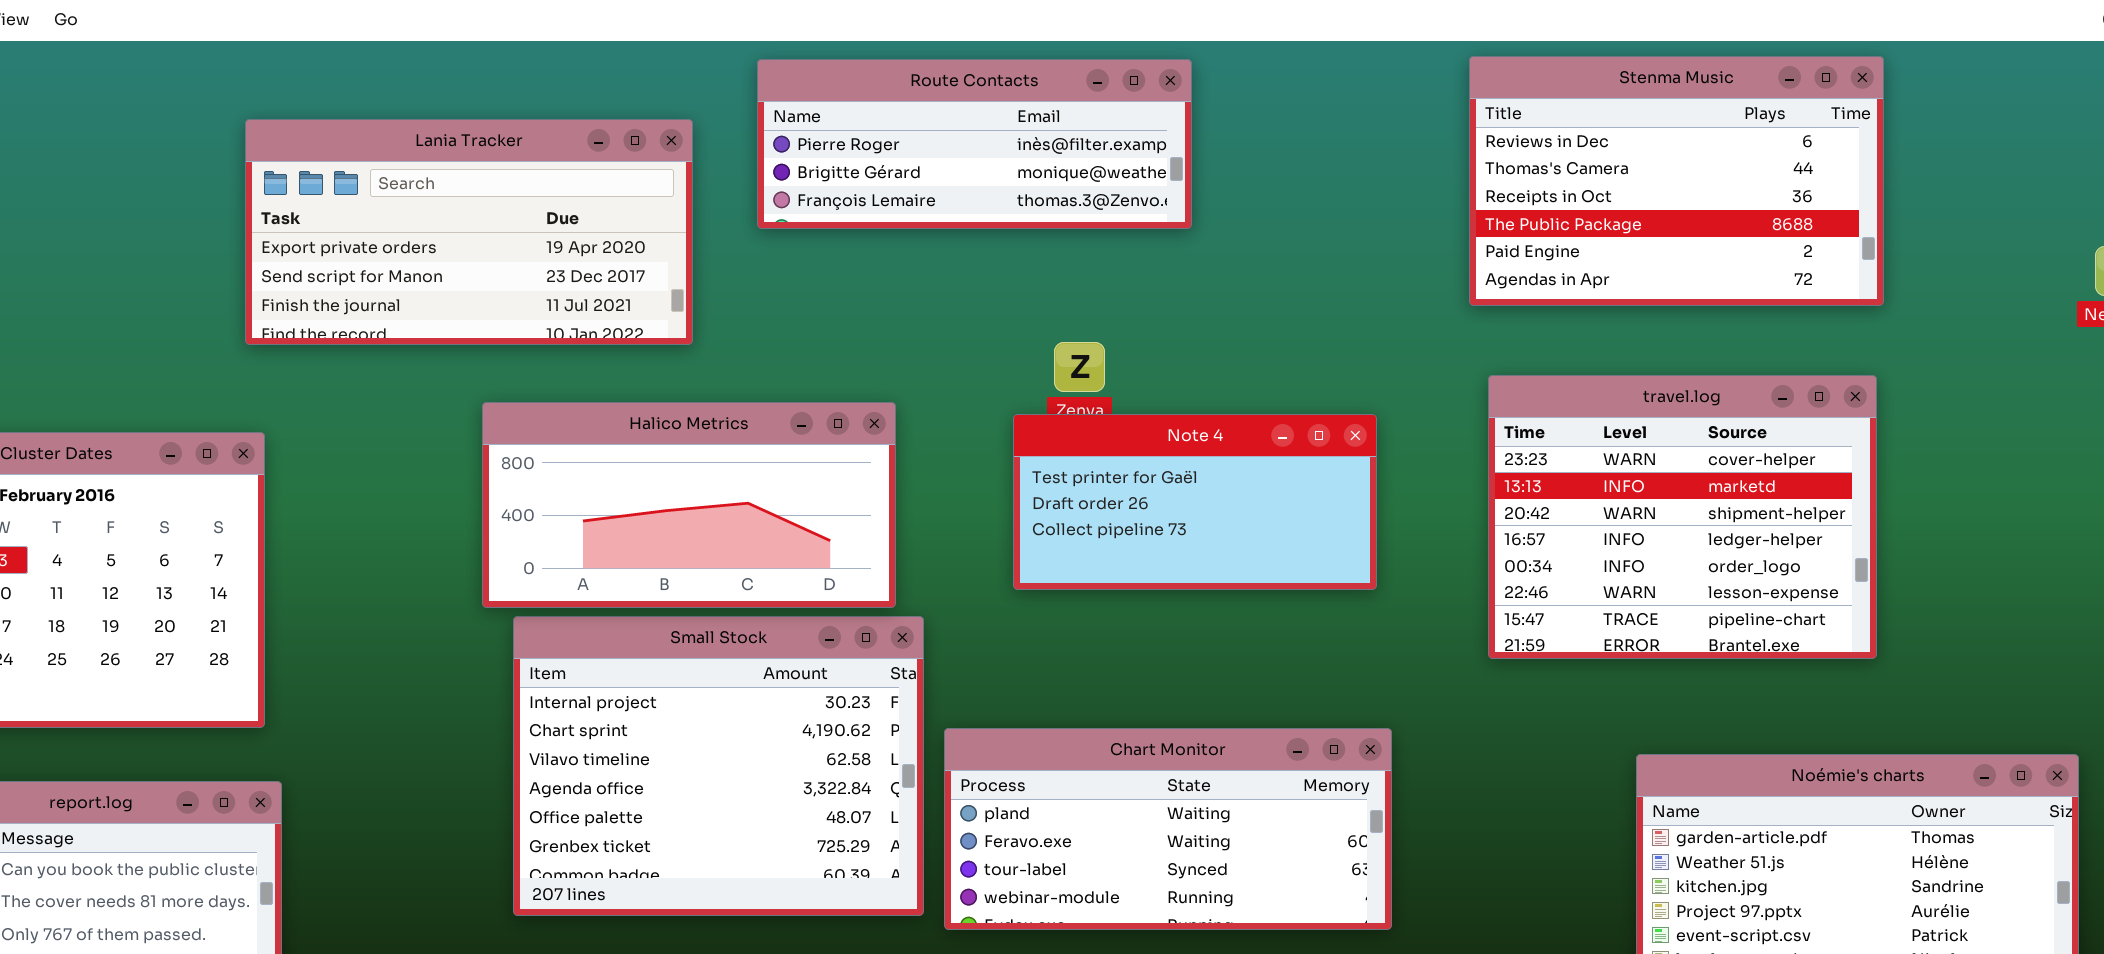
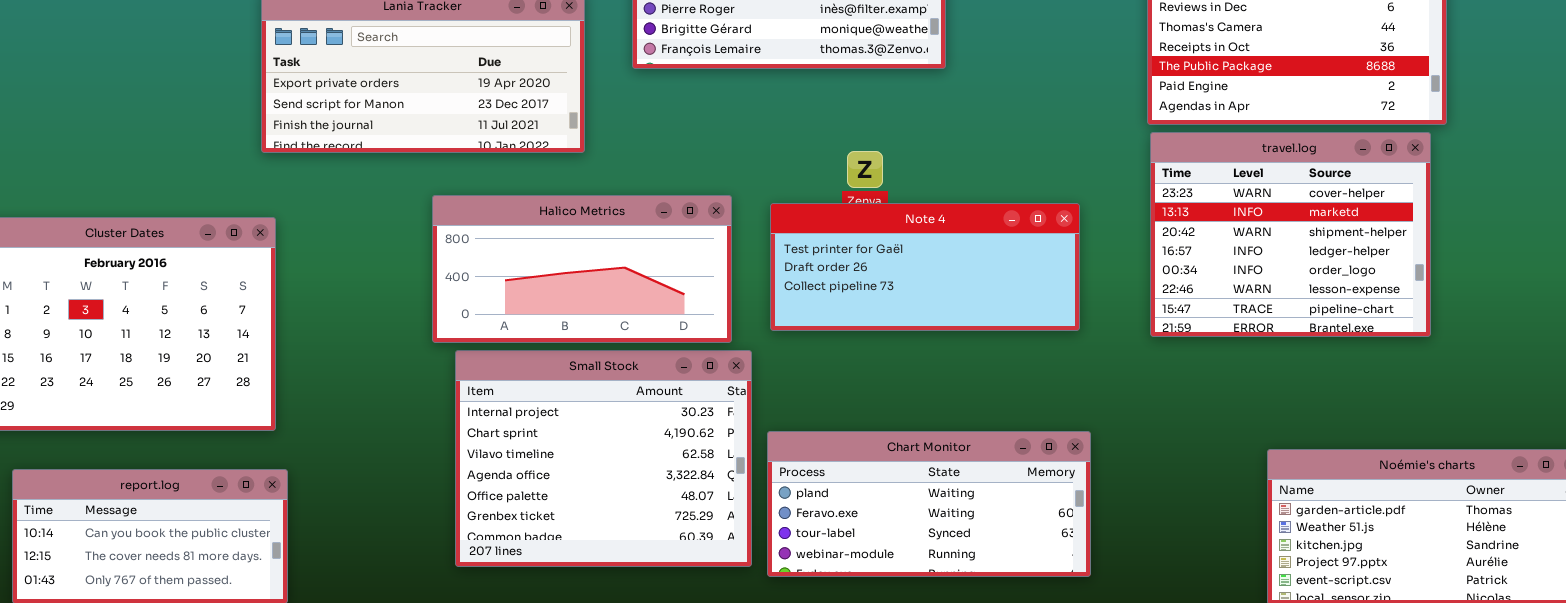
travel.log: [1488,375,1877,659] -> [1150,132,1431,337], moved
Note 4: [1013,414,1377,590] -> [770,203,1080,331], resized

